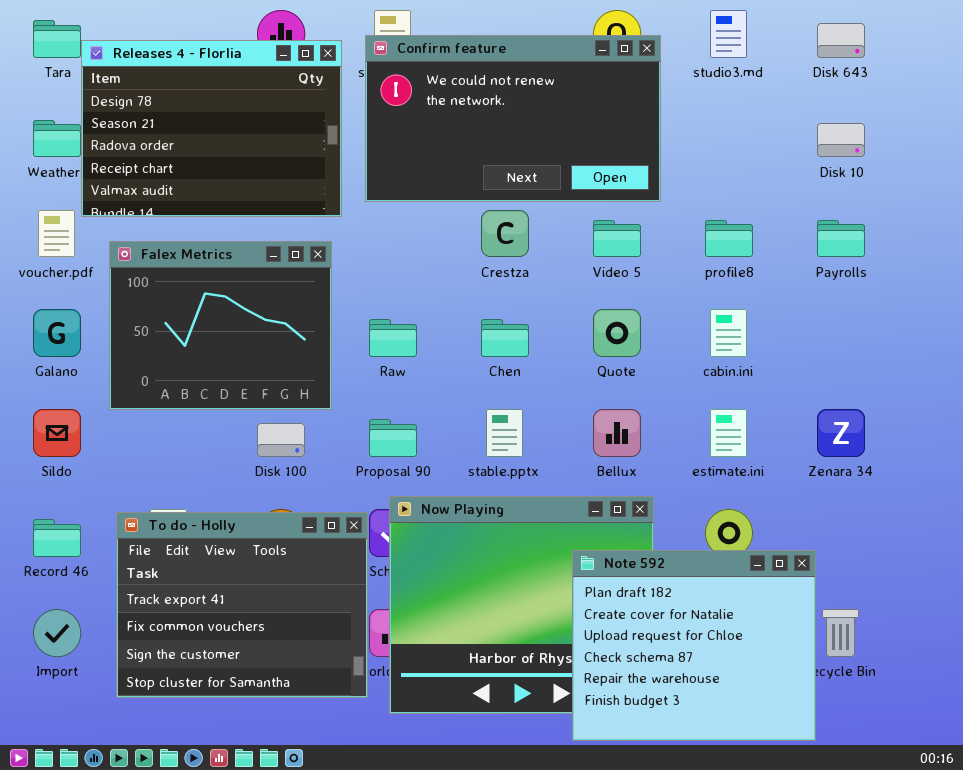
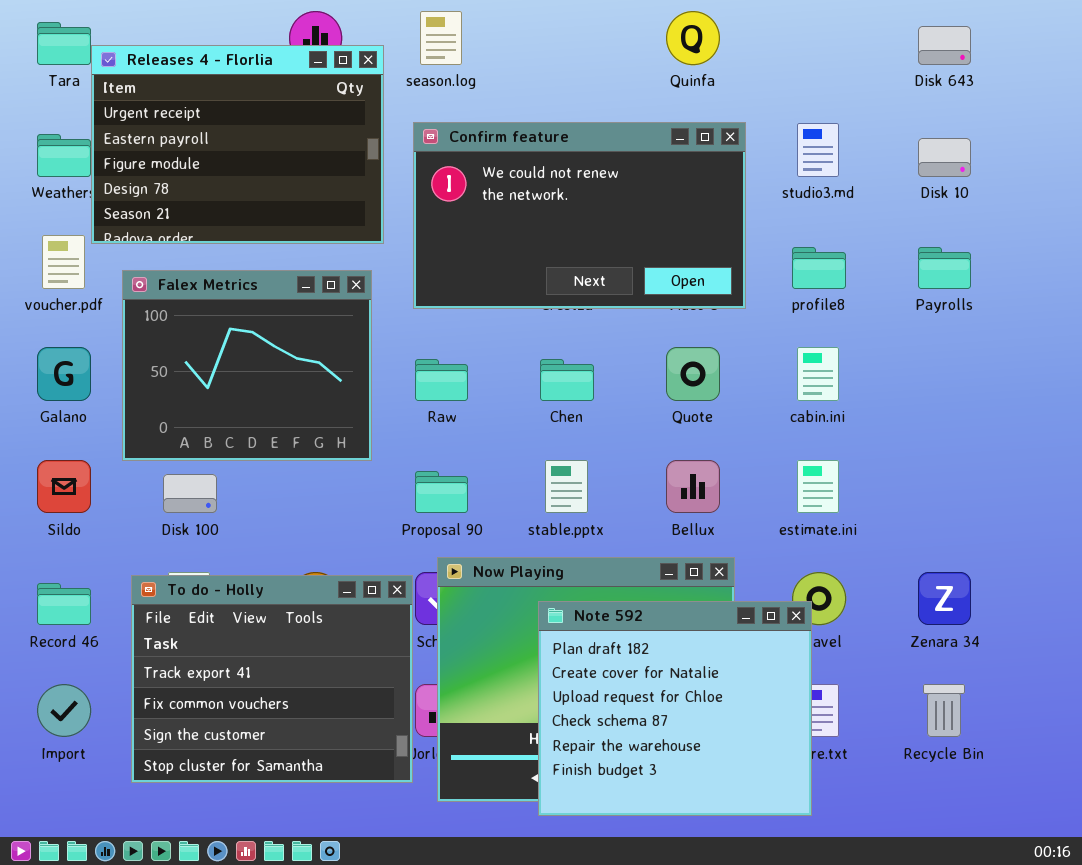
studio3.md: [710,10,747,58] -> [797,123,839,177], moved
Confirm feature: [365,35,661,202] -> [413,122,746,309], moved
Releases 4 - Florlia: [81,40,342,217] -> [91,45,384,244], scrolled up 3 rows
Zenara 34: [817,409,865,457] -> [918,572,971,625], moved
Disk 100: [257,423,305,457] -> [163,474,217,513], moved
Note 592: [572,550,816,741] -> [538,601,812,816], moved

